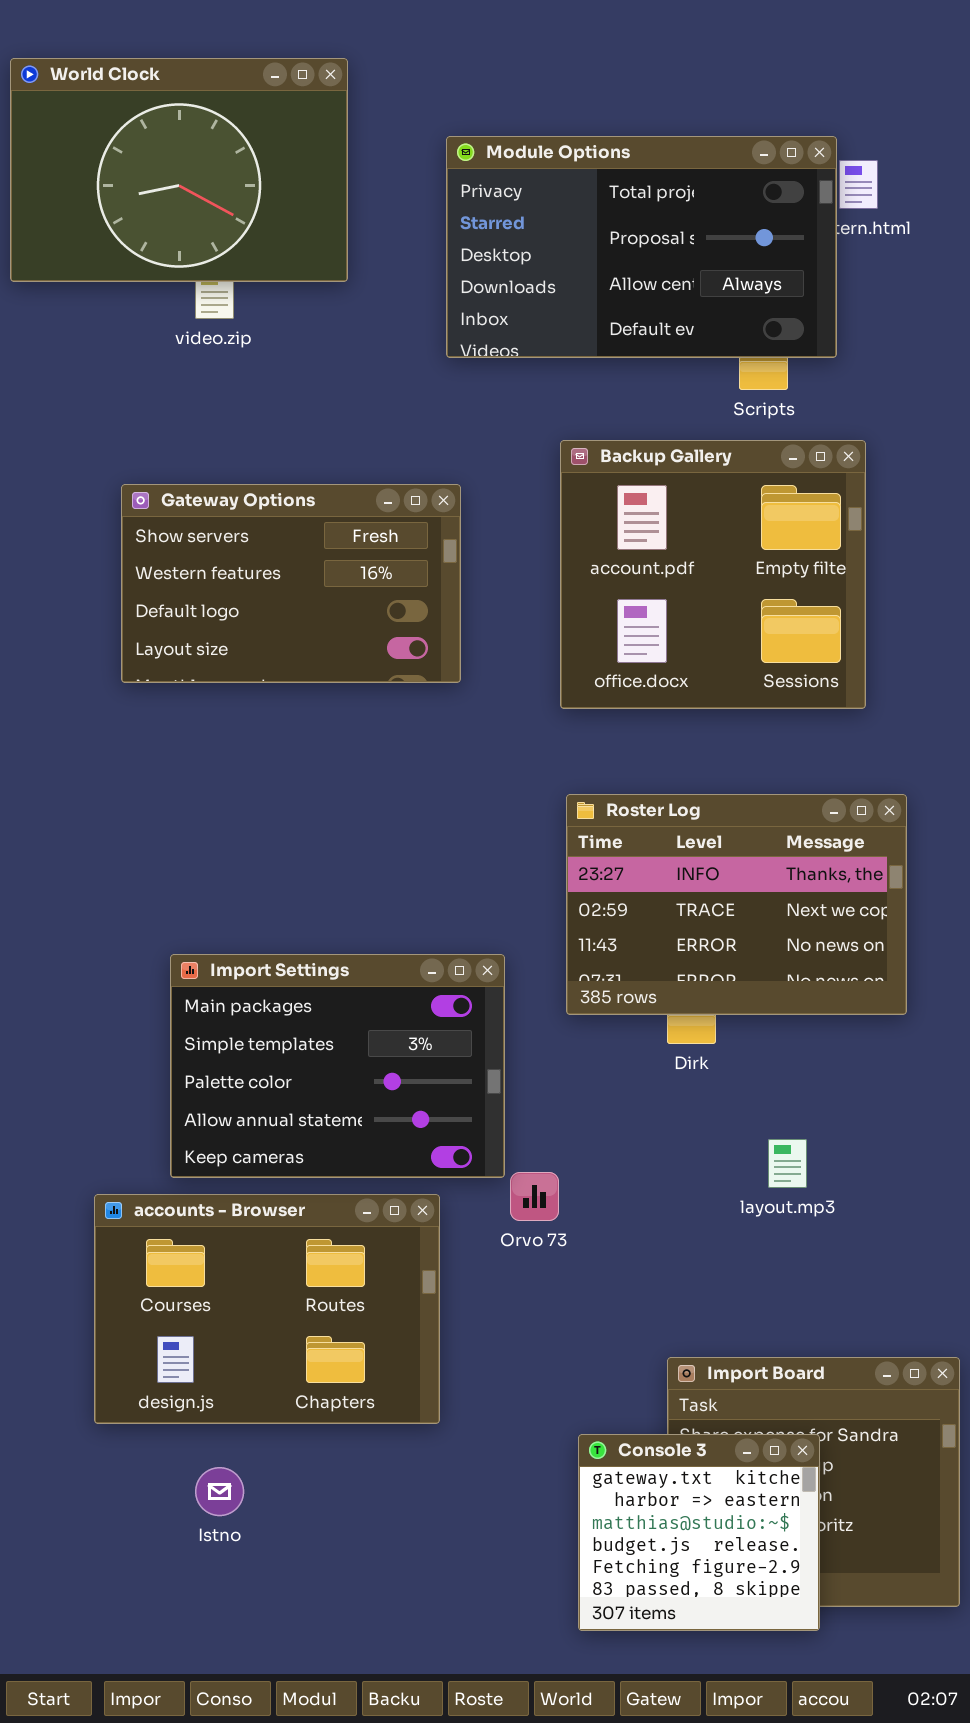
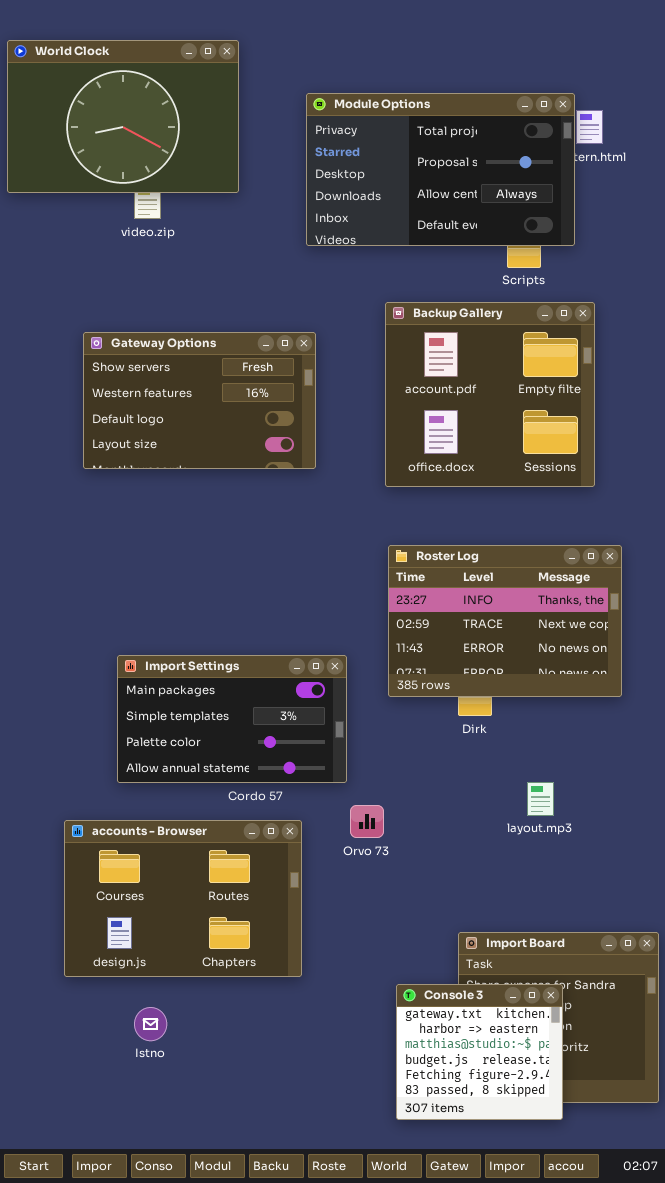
Import Settings: [170,954,505,1178] -> [117,655,347,783], resized

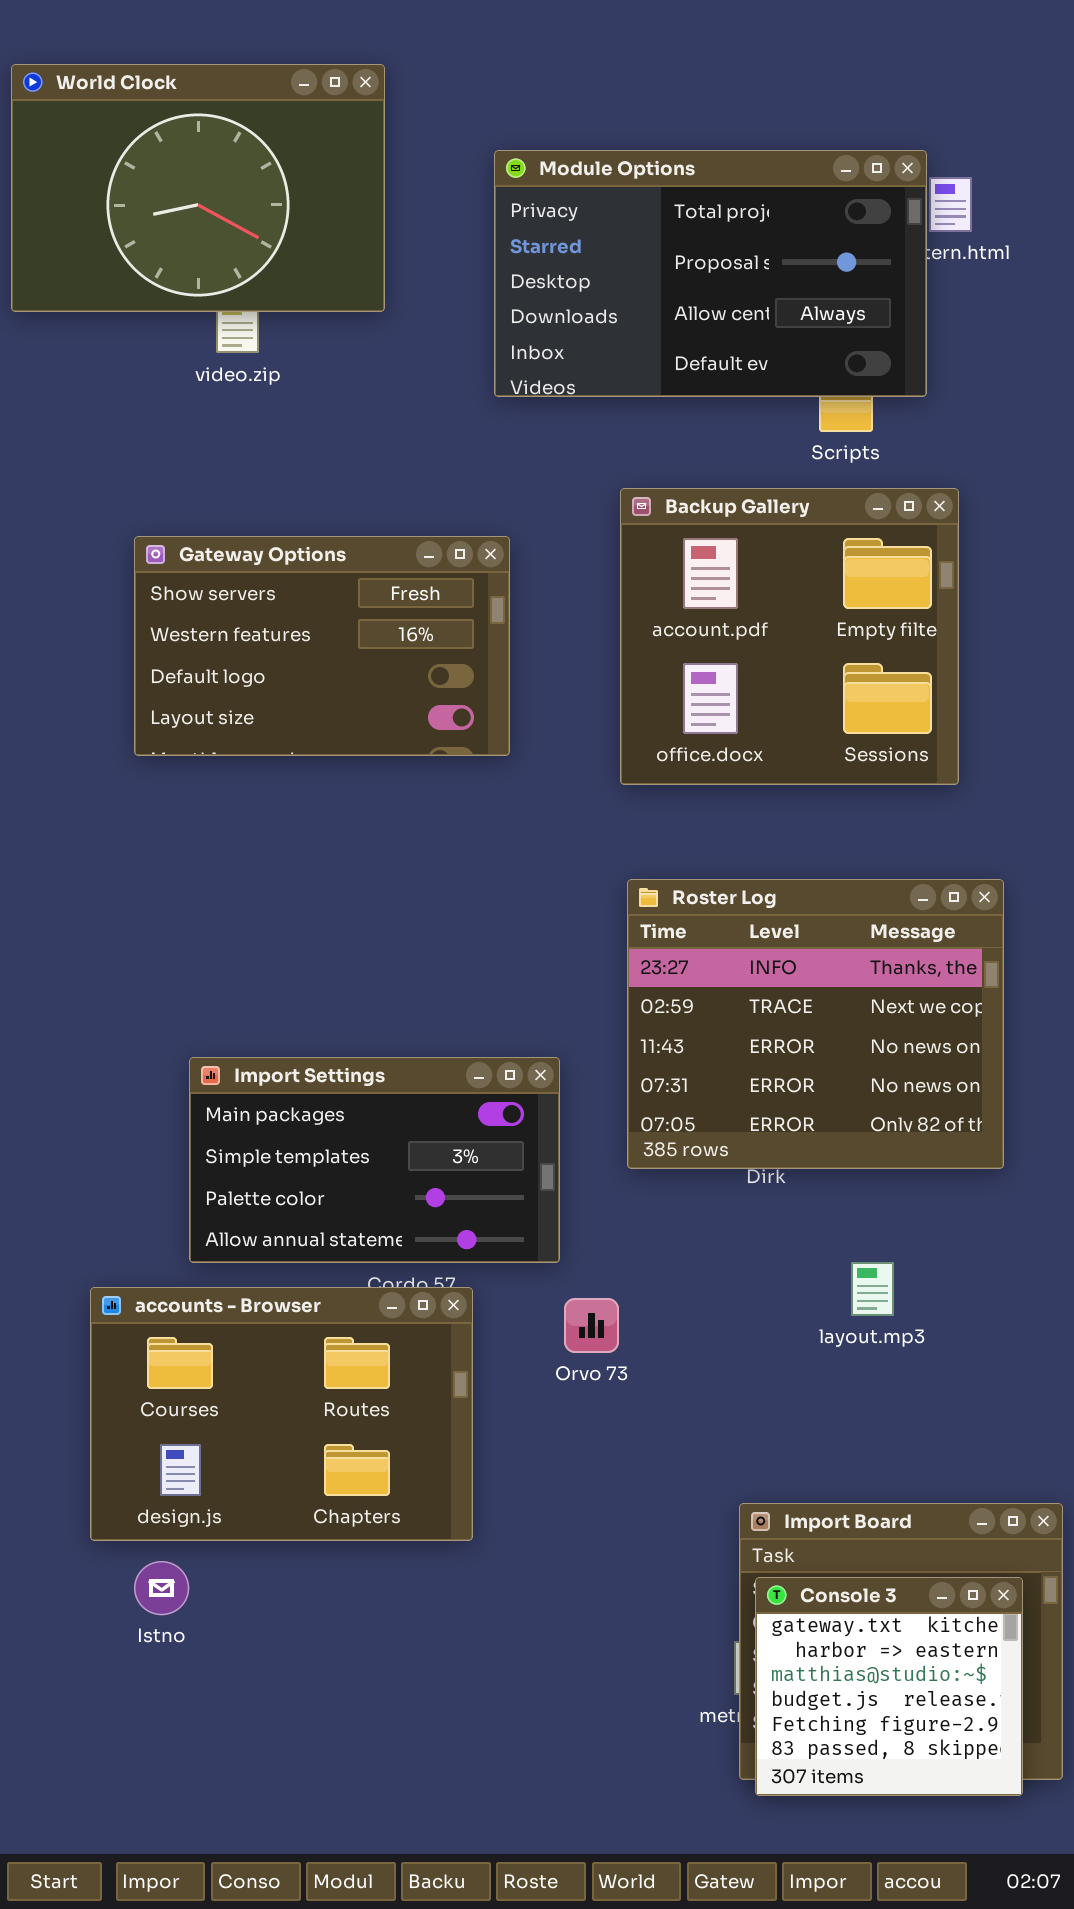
Roster Log: [388,545,622,697] -> [627,879,1004,1169], resized
accounts - Browser: [64,820,302,977] -> [90,1287,473,1541], moved
Console 3: [396,984,563,1120] -> [755,1577,1023,1796], moved
Istno: [134,1007,167,1041] -> [134,1561,189,1615], moved

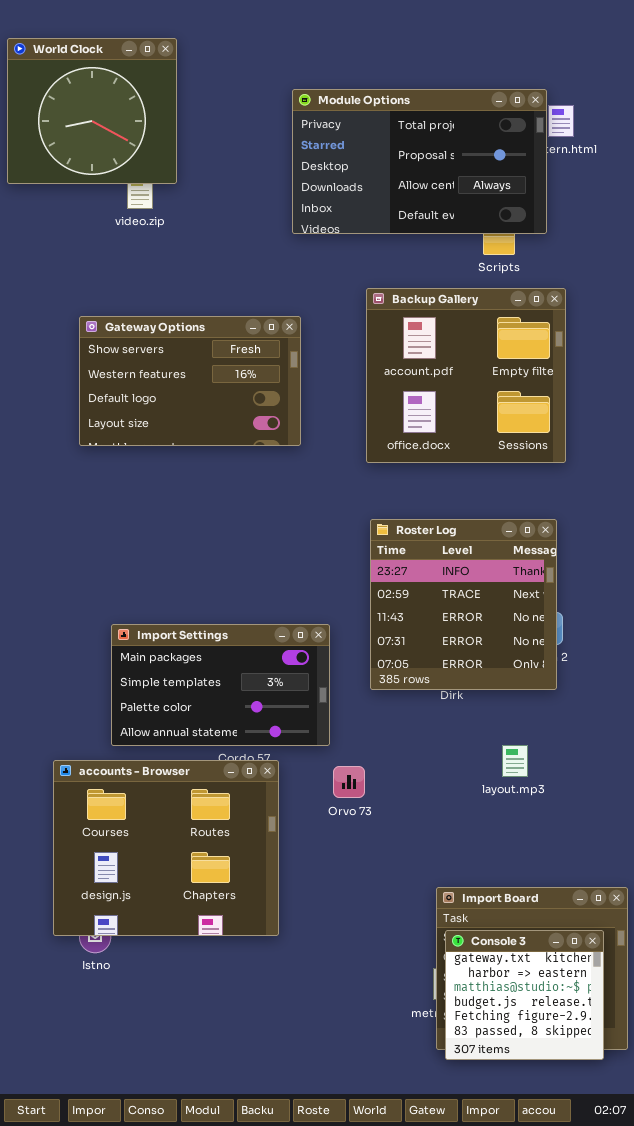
World Clock: [11,64,385,312] -> [7,38,177,184], resized
Roster Log: [627,879,1004,1169] -> [370,519,557,690], resized
accounts - Browser: [90,1287,473,1541] -> [53,760,279,936], resized

